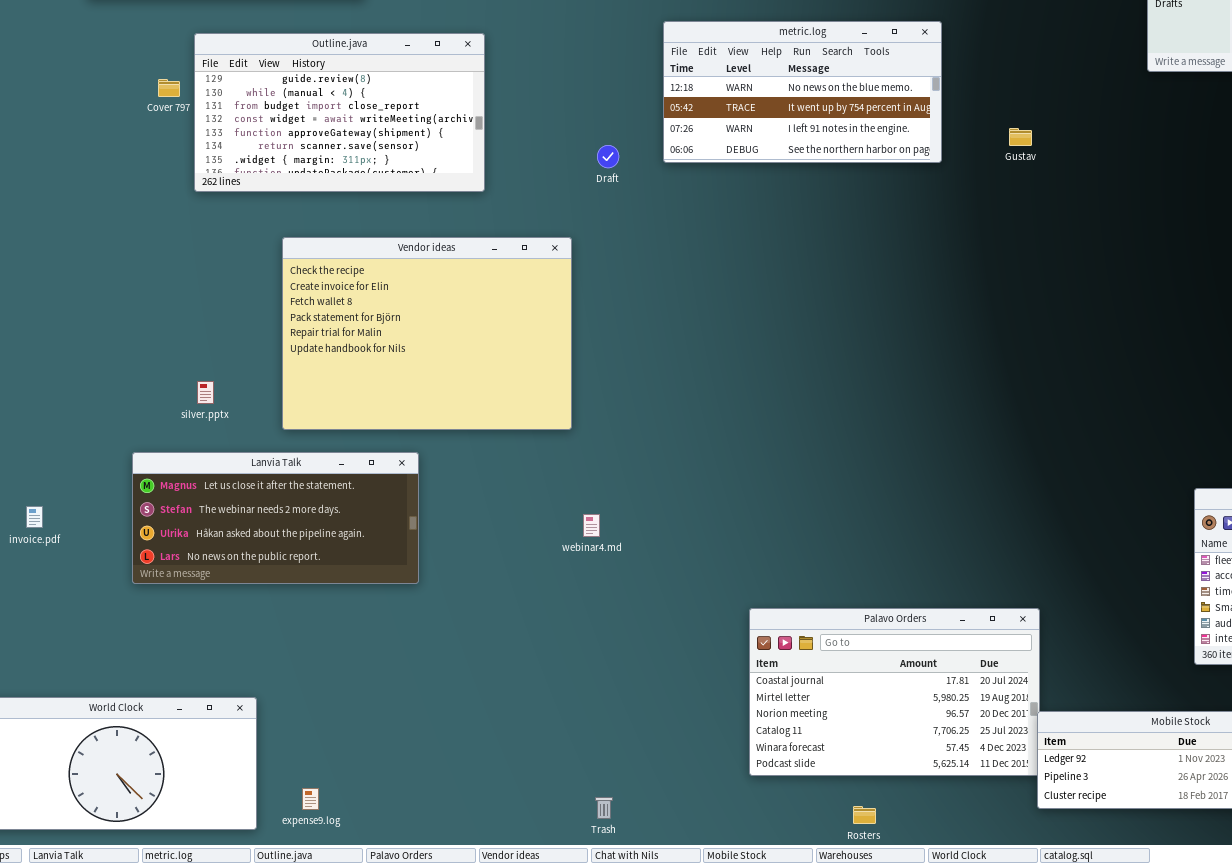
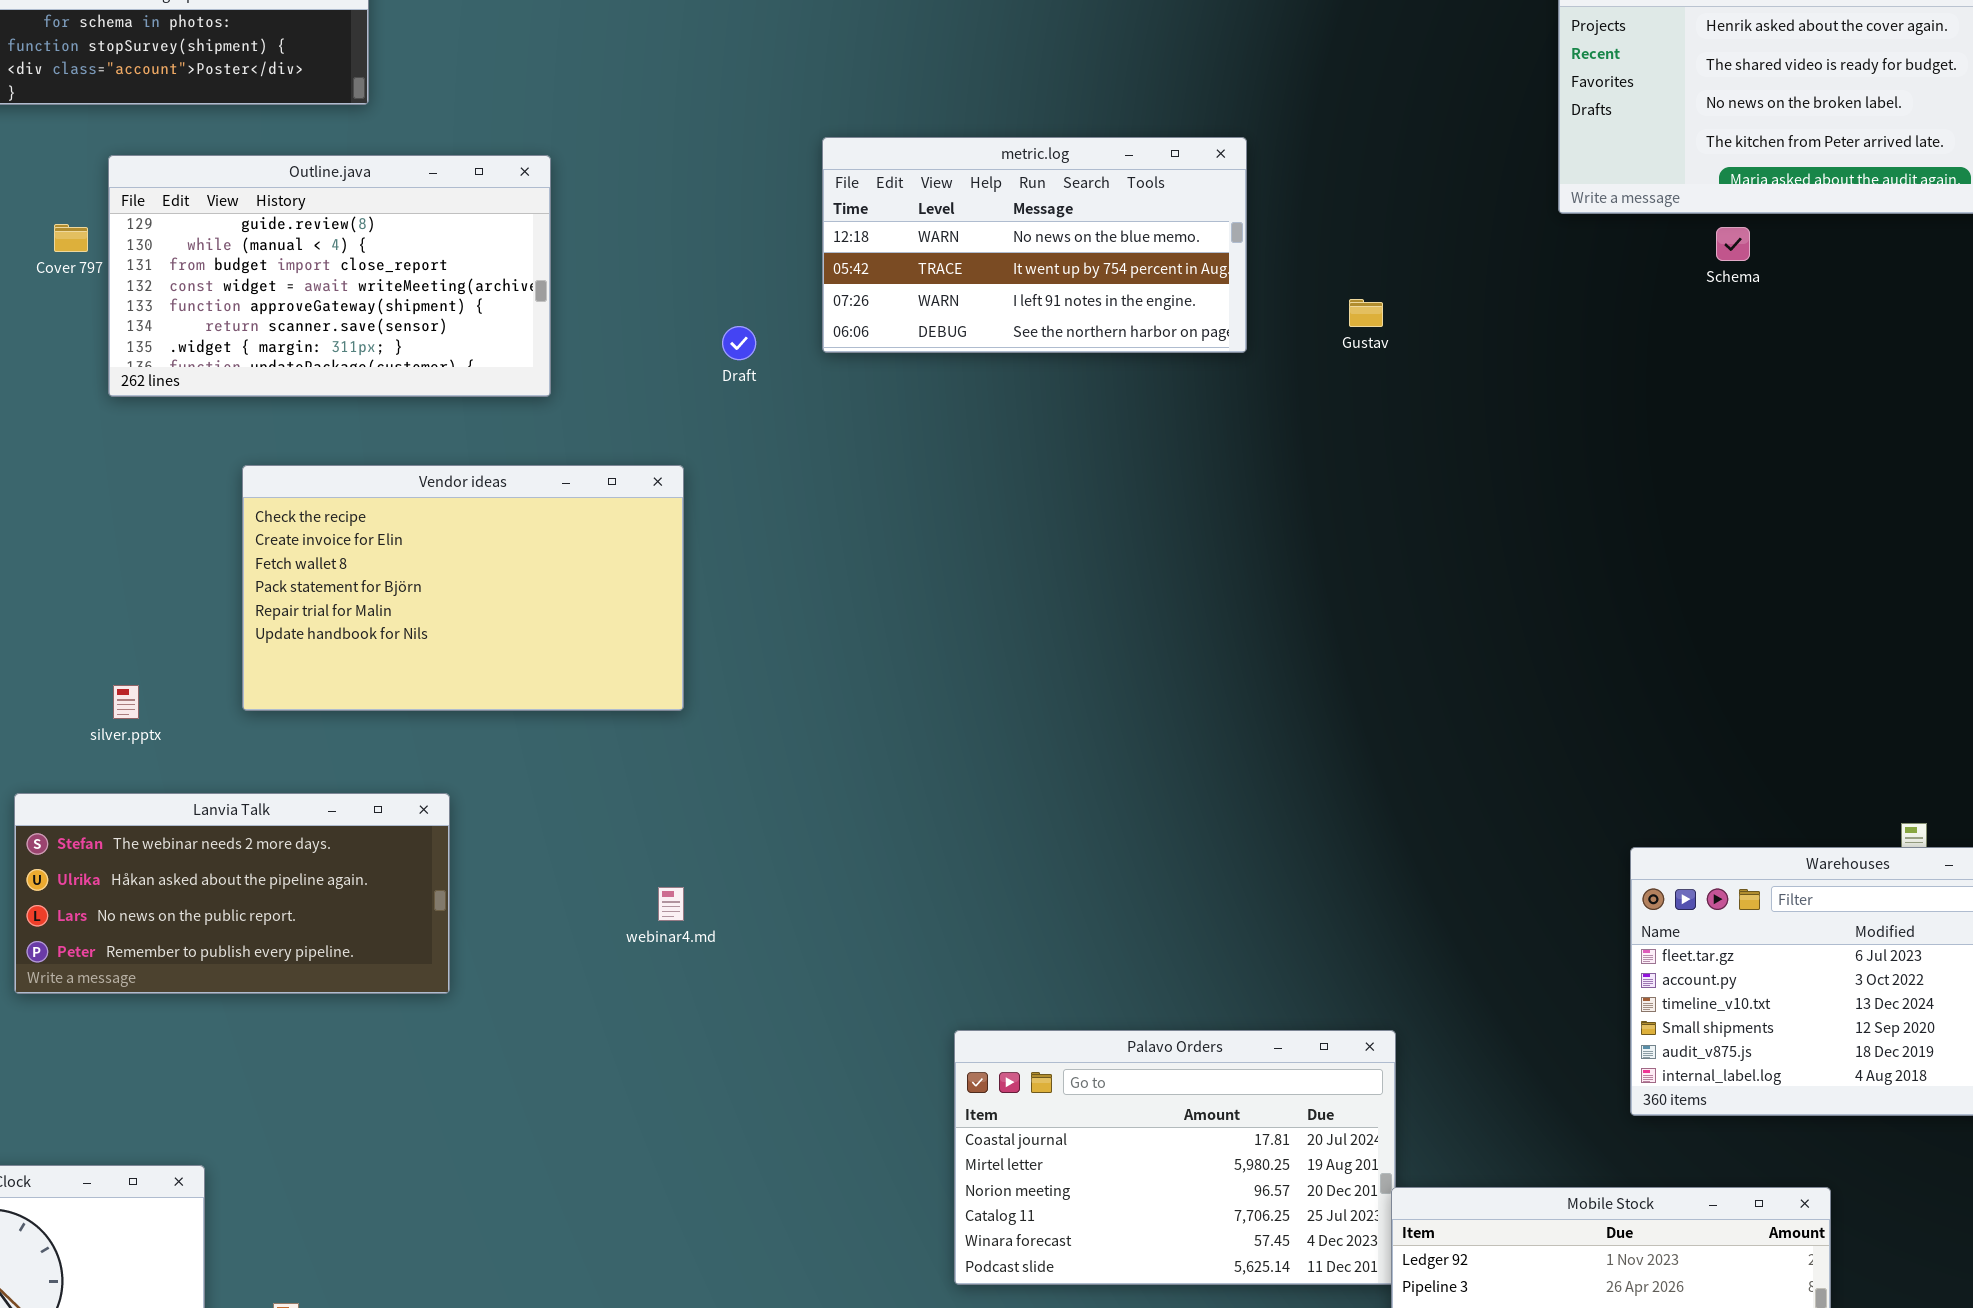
Vendor ideas: [282,237,572,430] -> [242,465,684,711], resized
Lanvia Talk: [132,452,419,584] -> [14,793,450,994], scrolled down 1 row
webinar4.md: [583,514,600,537] -> [658,887,684,921], moved

